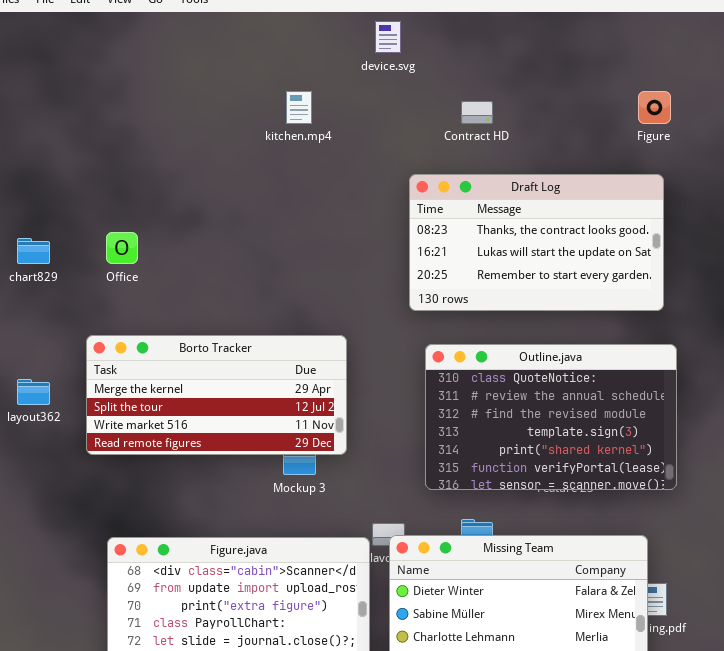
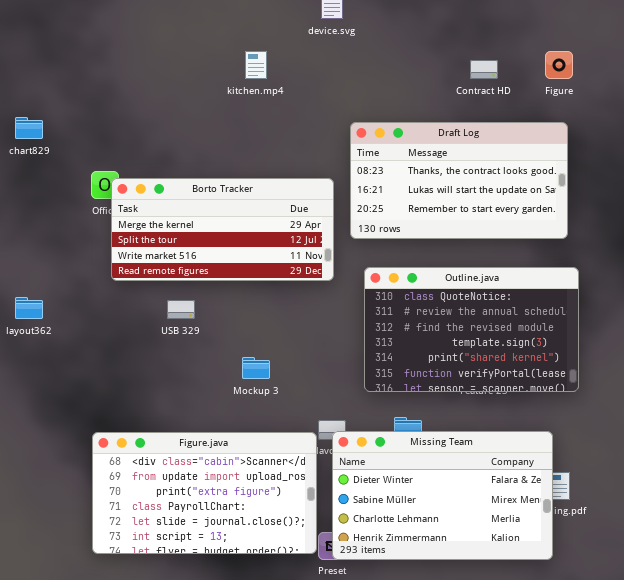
Contract HD: [461,101,493,124] -> [470,60,498,79], moved
chart829: [17,238,50,264] -> [15,117,43,139], moved
Borto Tracker: [86,335,347,455] -> [111,178,334,281], moved

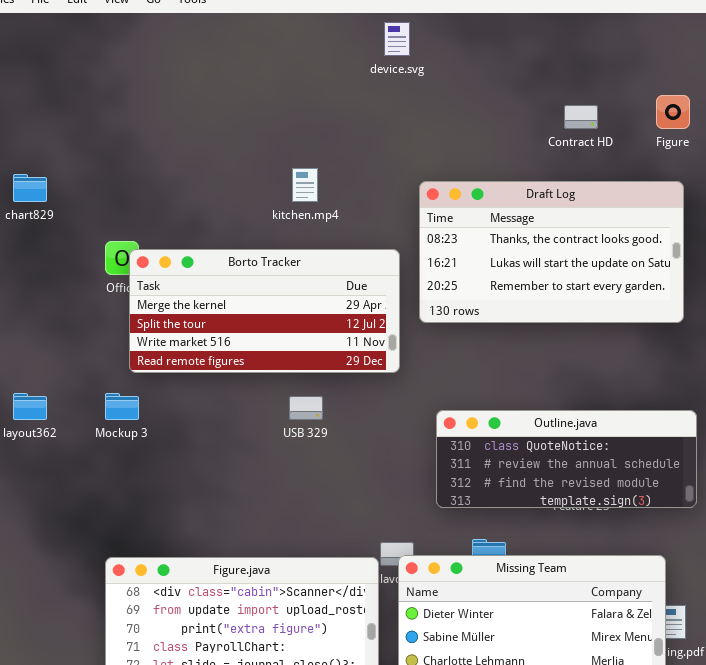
kitchen.mp4: [245,51,267,79] -> [292,168,318,202], moved
Outline.java: [364,267,579,392] -> [436,410,697,508], resized
USB 329: [167,300,195,319] -> [289,396,323,420], moved
Mockup 3: [242,357,270,379] -> [105,393,139,420], moved

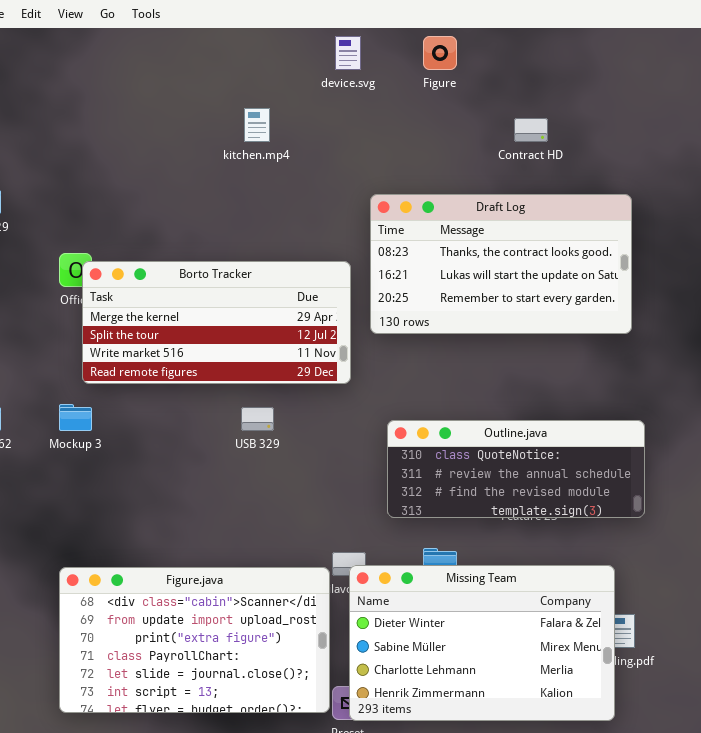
Figure: [656,95,690,129] -> [423,36,457,70], moved
kitchen.mp4: [292,168,318,202] -> [244,108,270,142], moved

